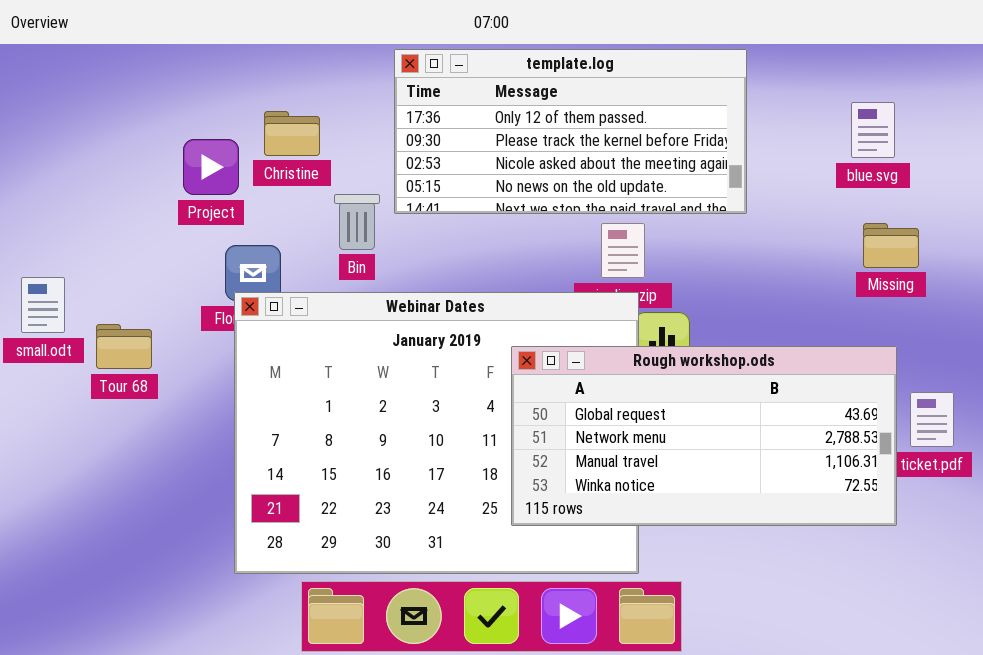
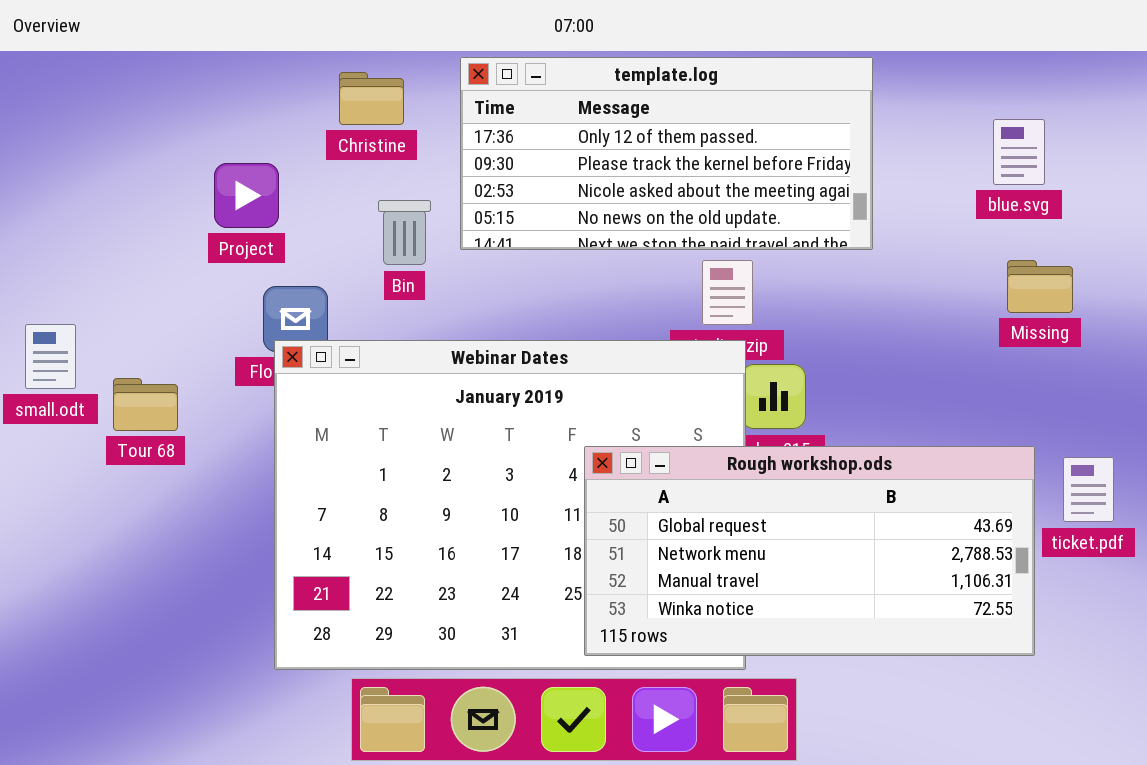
Christine: [264,111,320,156] -> [339,72,404,125], moved
Bin: [334,194,380,250] -> [378,200,431,265], moved
Rough workshop.ods: [511,346,897,526] -> [584,446,1035,656], moved

